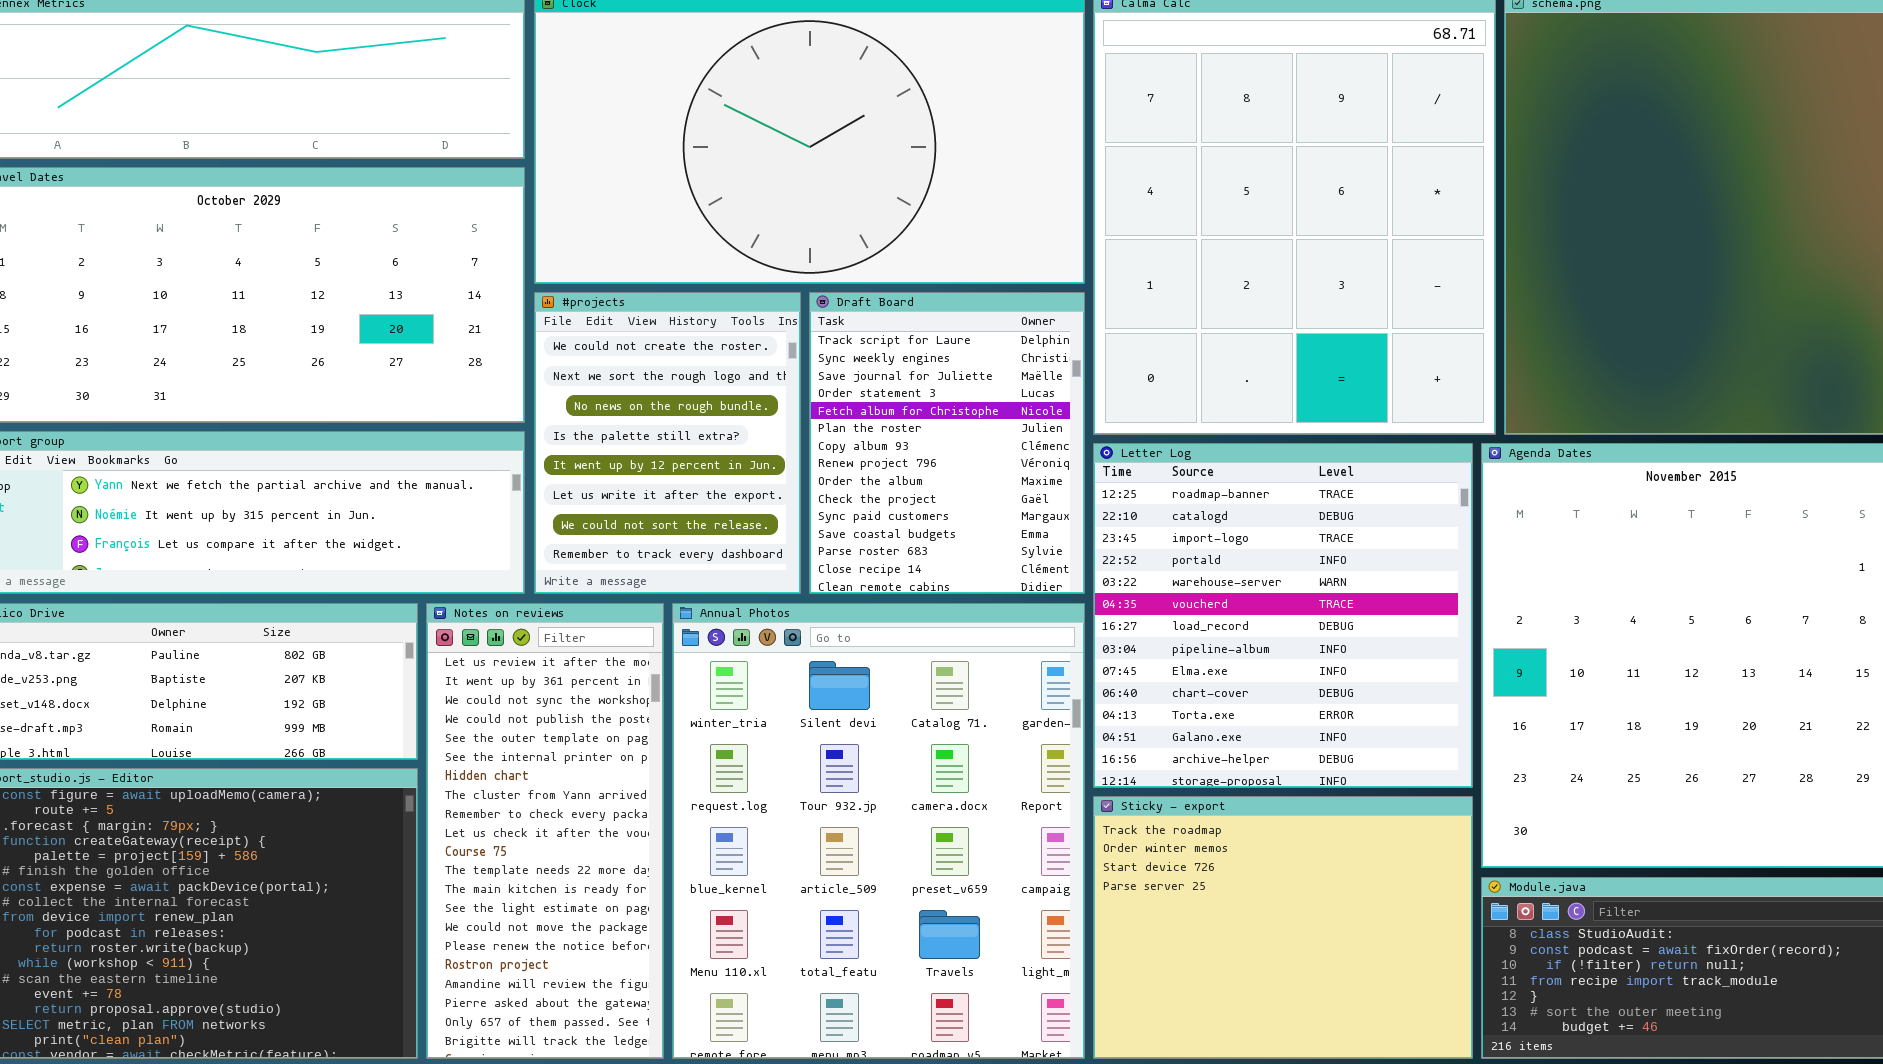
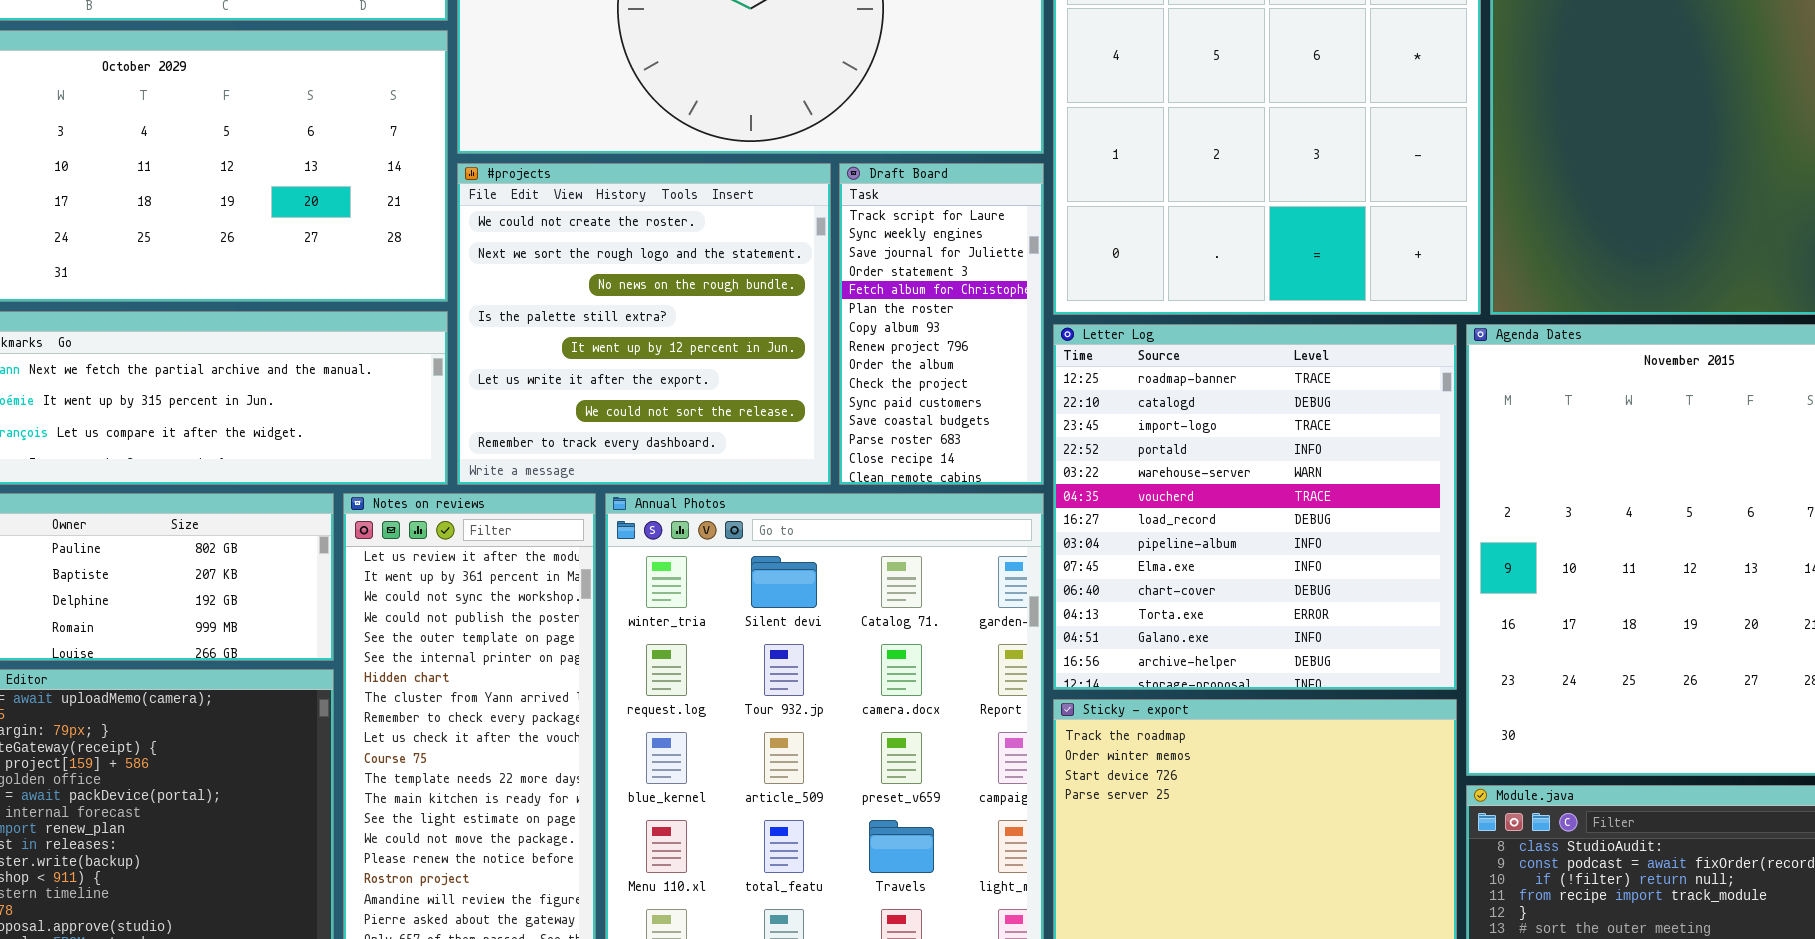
#projects: [534,292,801,594] -> [457,163,831,485], resized
Draft Board: [809,292,1085,594] -> [839,163,1044,485], resized

